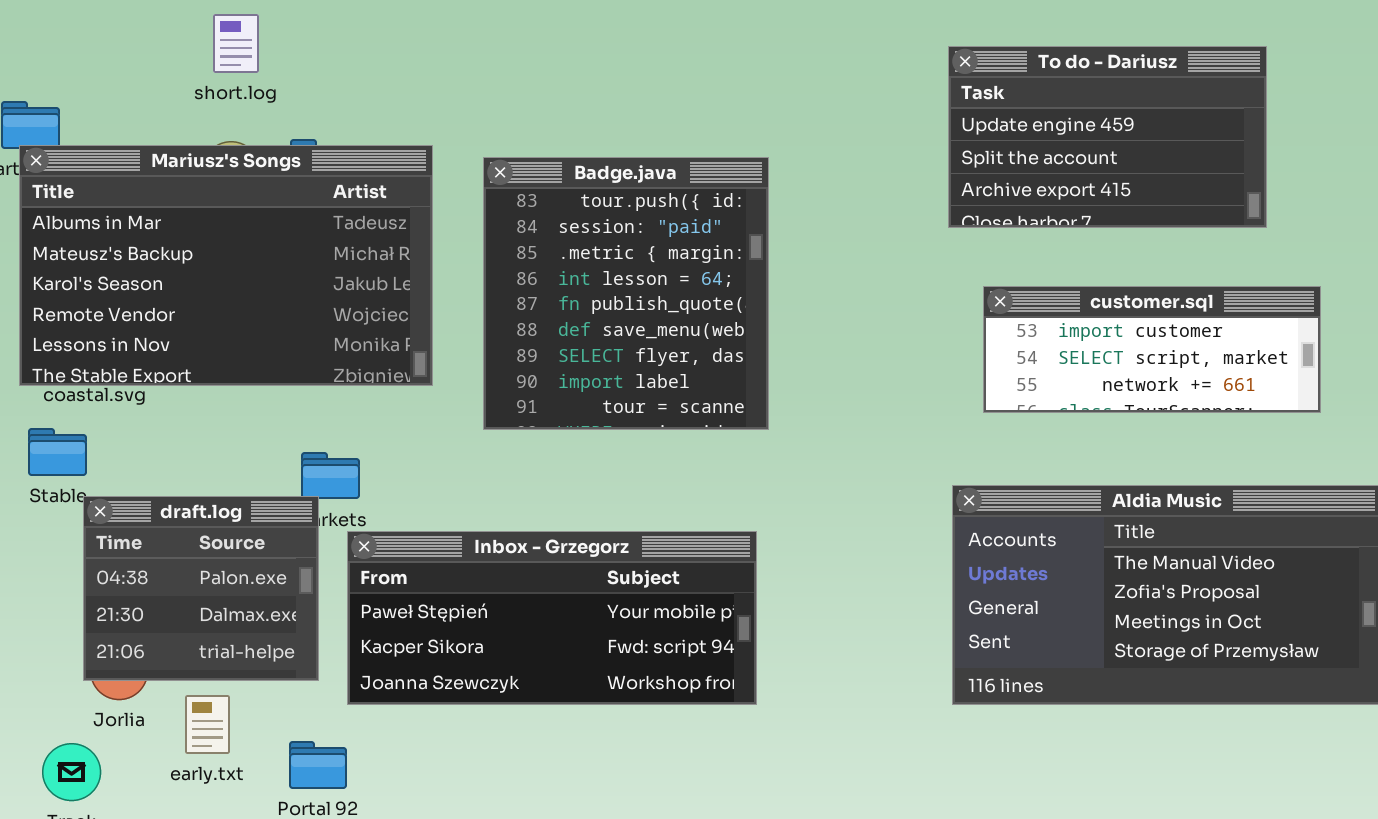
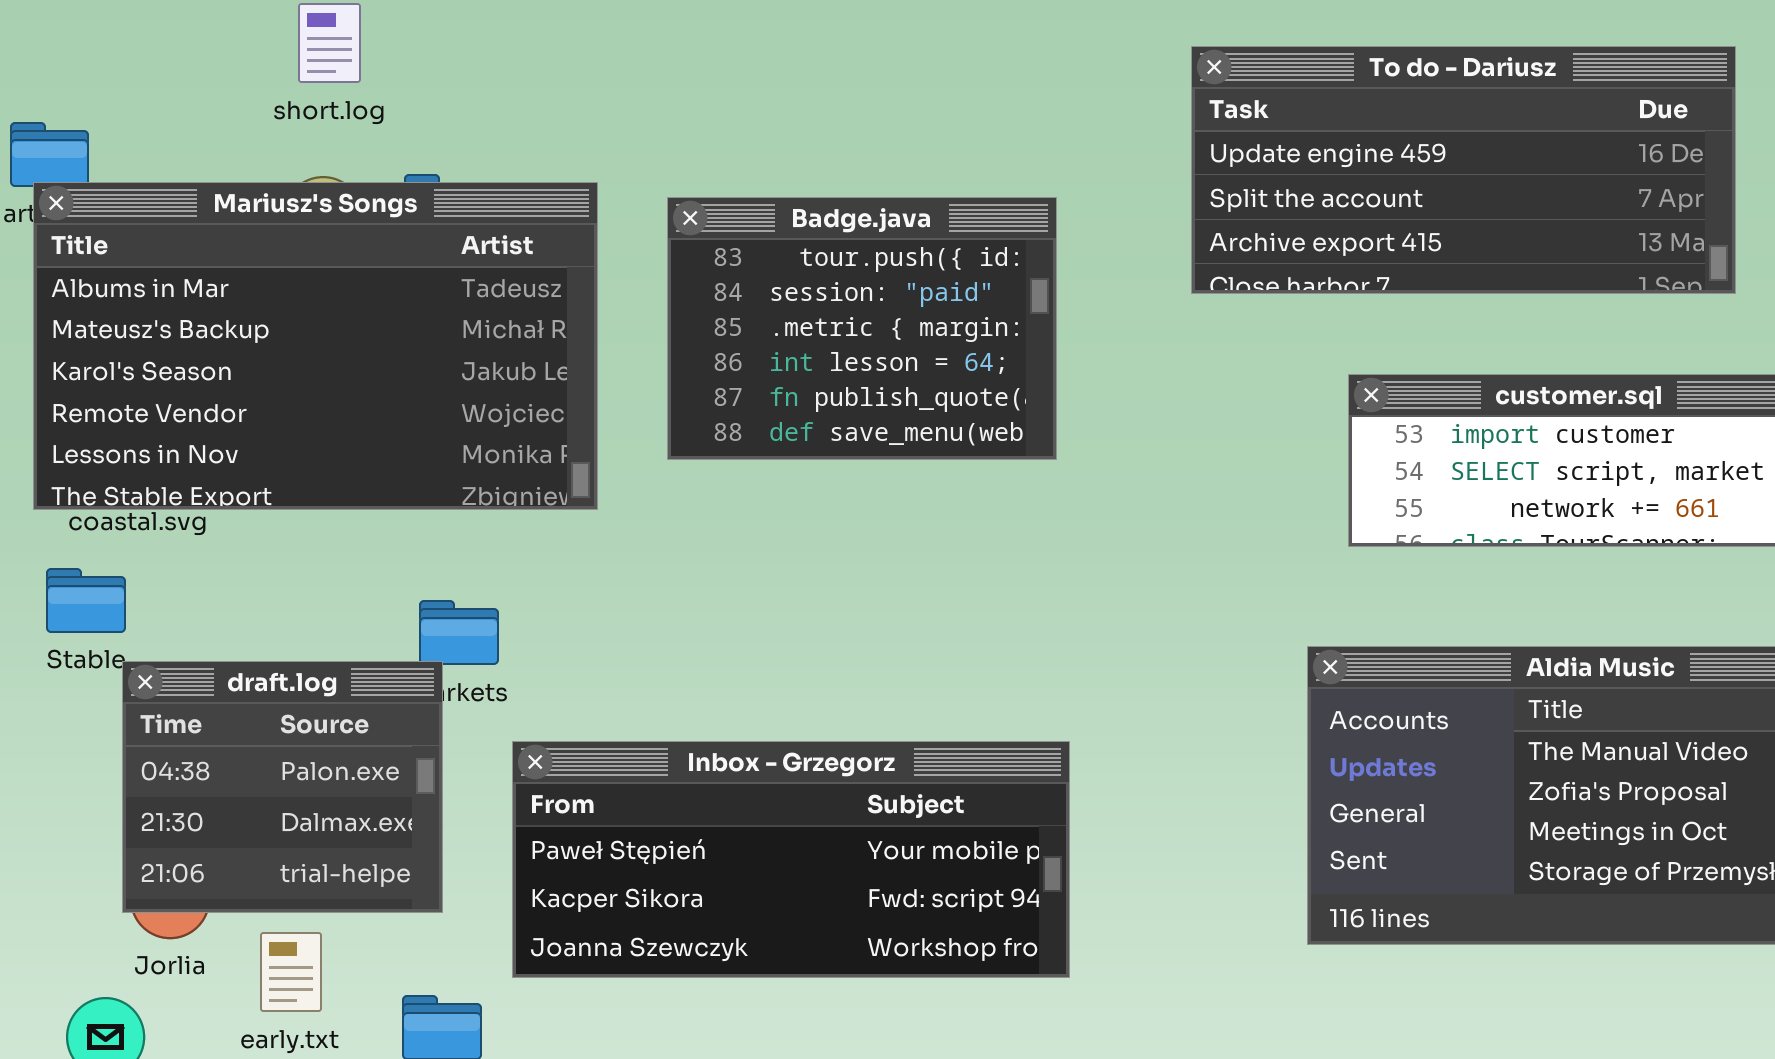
To do - Dariusz: [948,46,1267,228] -> [1191,46,1736,294], resized
Badge.java: [483,157,769,430] -> [667,197,1057,460], resized
Inbox - Grzegorz: [347,531,757,705] -> [512,741,1070,978], moved

